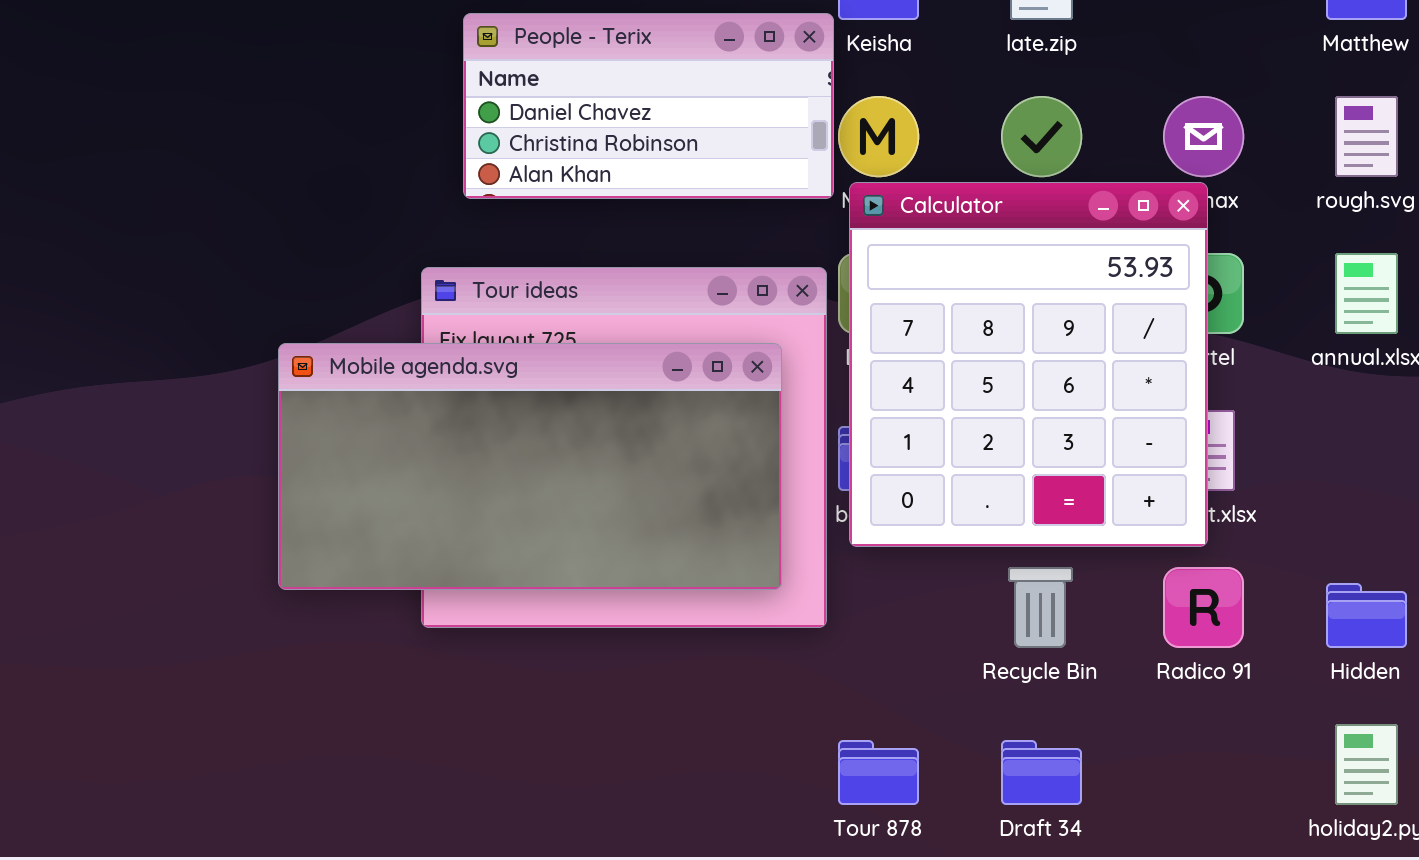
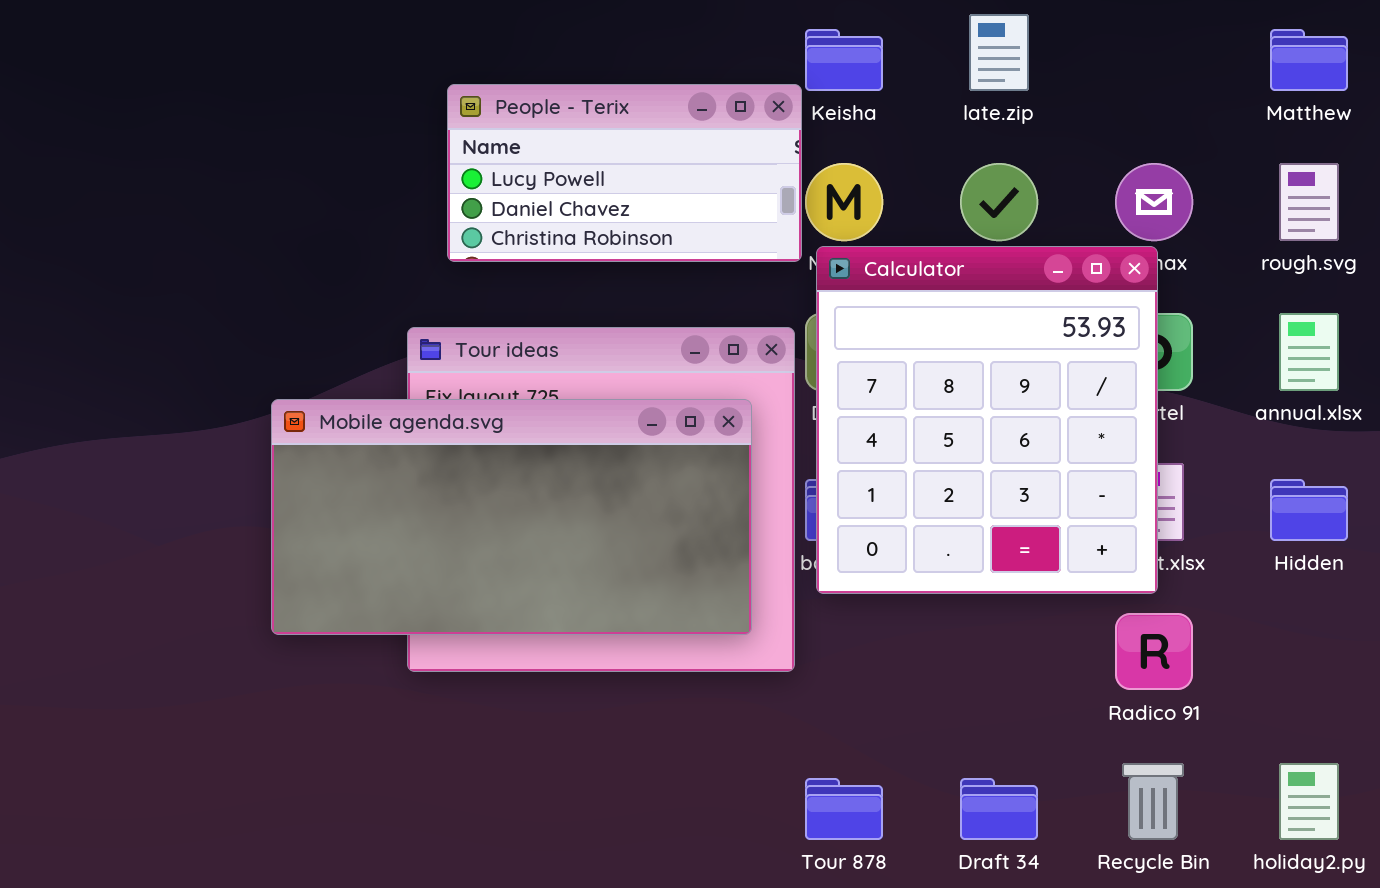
People - Terix: [463,13,834,199] -> [447,84,802,262], scrolled up 1 row
Recycle Bin: [1008,567,1073,648] -> [1122,763,1184,840], moved
Hidden: [1326,583,1407,648] -> [1270,479,1348,541], moved

